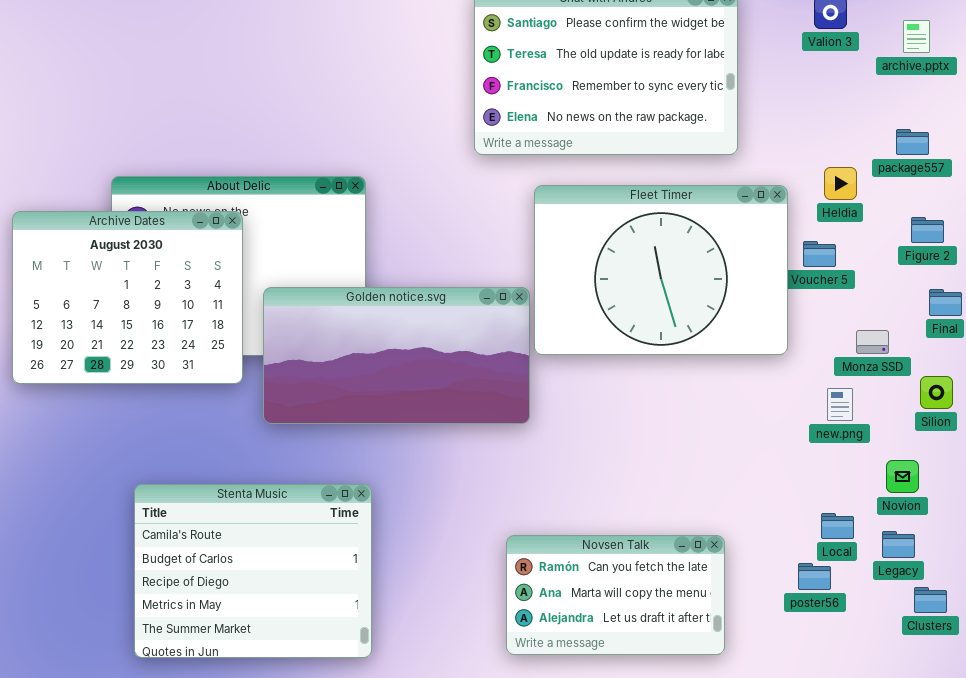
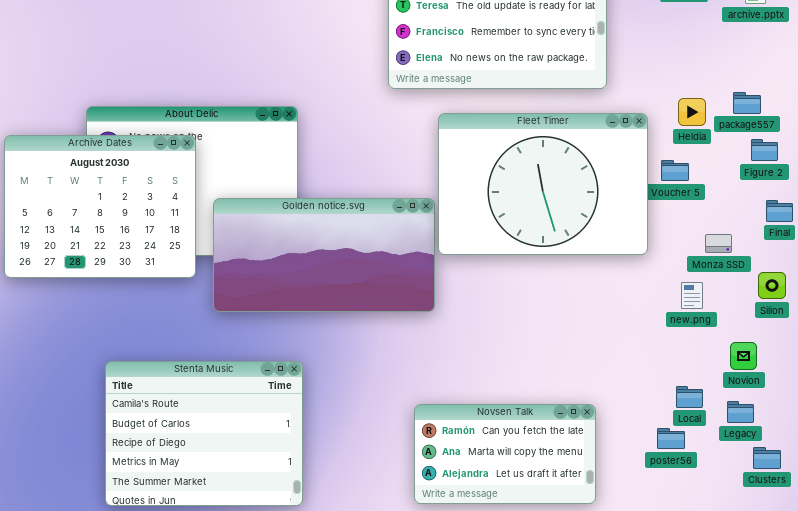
package557: [896,129,929,155] -> [733,92,761,114], moved

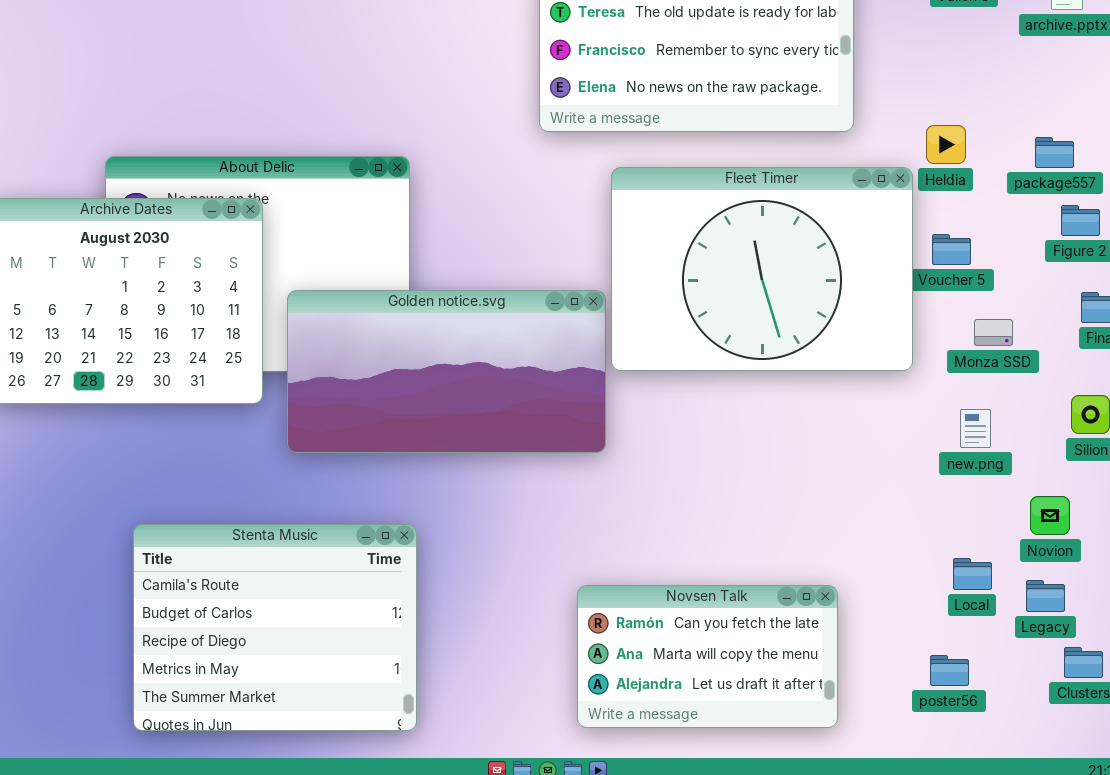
Heldia: [678,98,706,126] -> [926,125,966,164], moved
Monza SSD: [705,234,732,253] -> [974,319,1013,346], moved
poster56: [657,428,685,449] -> [930,655,969,686], moved

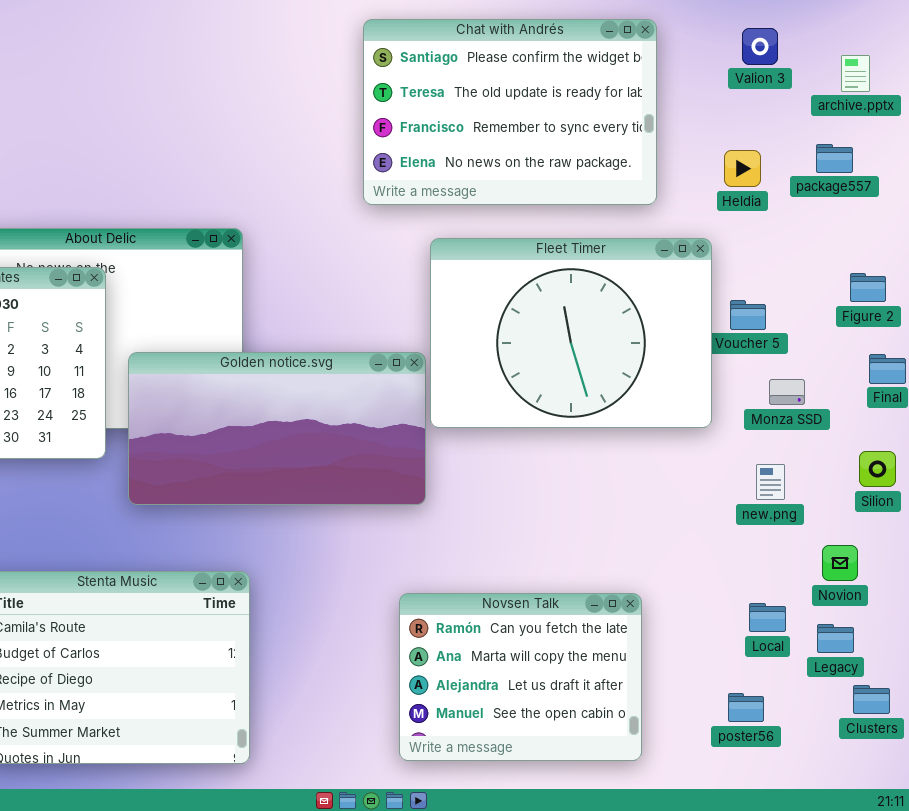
Heldia: [926,125,966,164] -> [724,150,761,187], moved
package557: [1035,137,1074,168] -> [816,144,853,173], moved
Novsen Talk: [577,585,838,728] -> [399,593,642,761], resized

